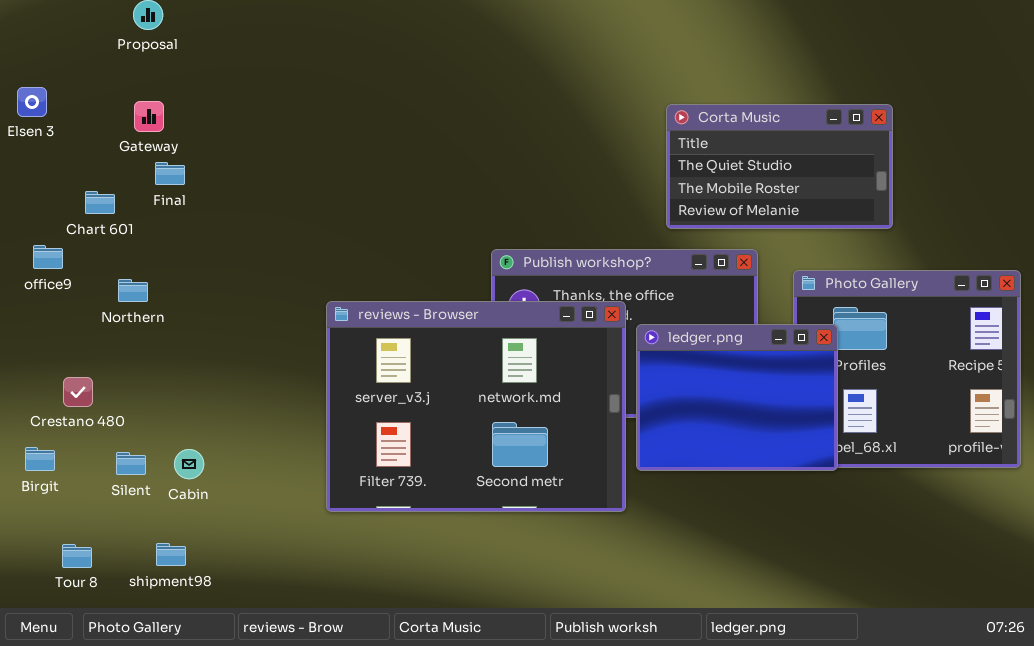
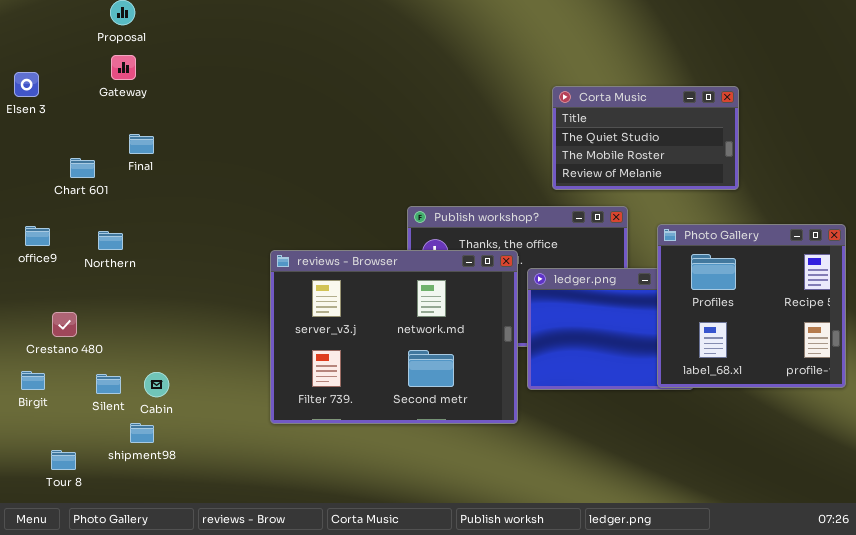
Gateway: [134,101,164,132] -> [111,55,136,80], moved
office9: [33,245,63,269] -> [25,226,50,246], moved
Photo Gallery: [793,270,1021,468] -> [657,224,846,388], raised
shipment98: [156,543,186,566] -> [130,423,154,443], moved

